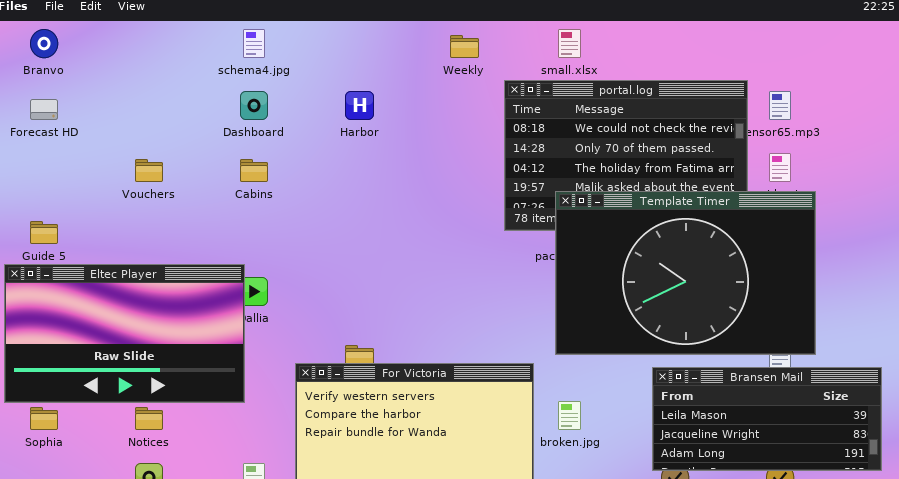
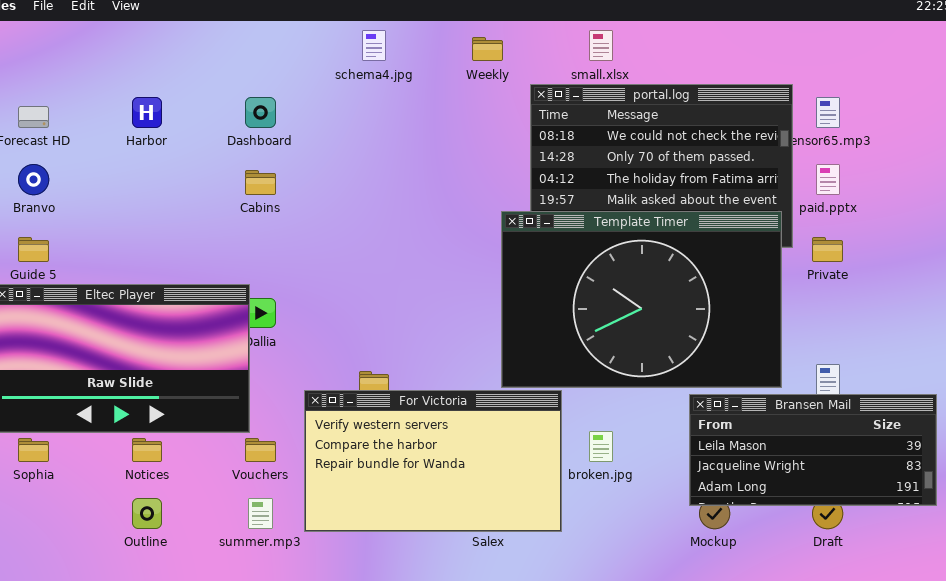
Branvo: [30,29,58,58] -> [18,164,49,195], moved
schema4.jpg: [243,29,265,58] -> [362,30,386,61], moved
Harbor: [345,91,374,120] -> [132,97,162,128], moved
Vouchers: [135,159,163,182] -> [245,438,276,462], moved
Template Timer: [555,191,816,355] -> [501,211,782,388], moved

